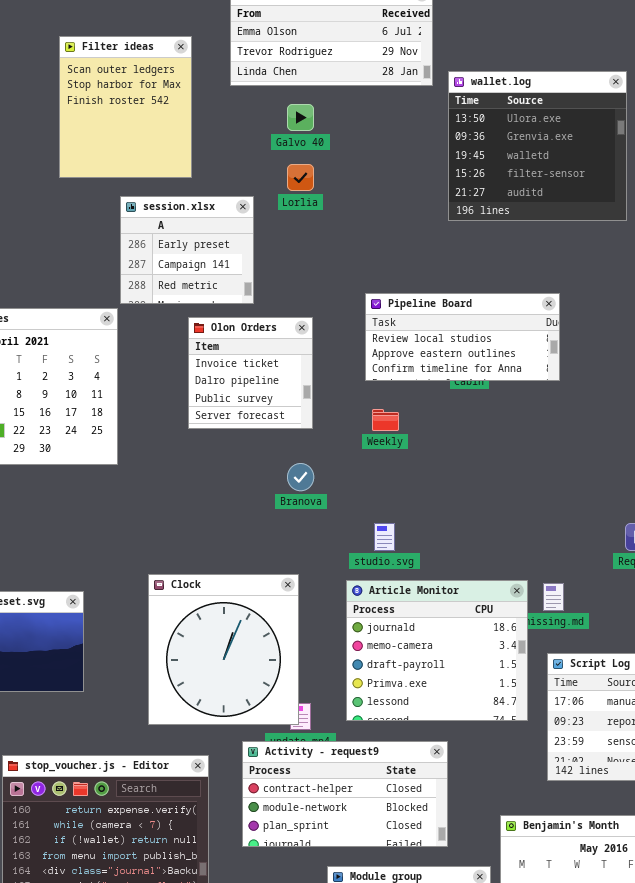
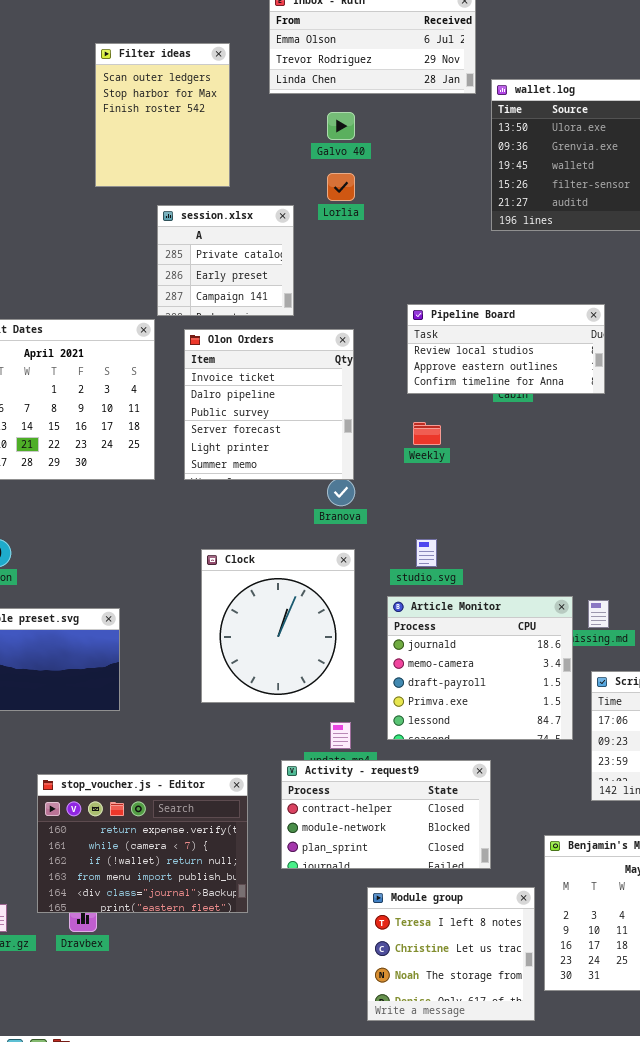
session.xlsx: [120,196,254,304] -> [157,205,294,316], scrolled up 1 row
Olon Orders: [188,317,313,429] -> [184,329,354,480], resized
Clock: [148,574,299,725] -> [201,549,355,703], moved

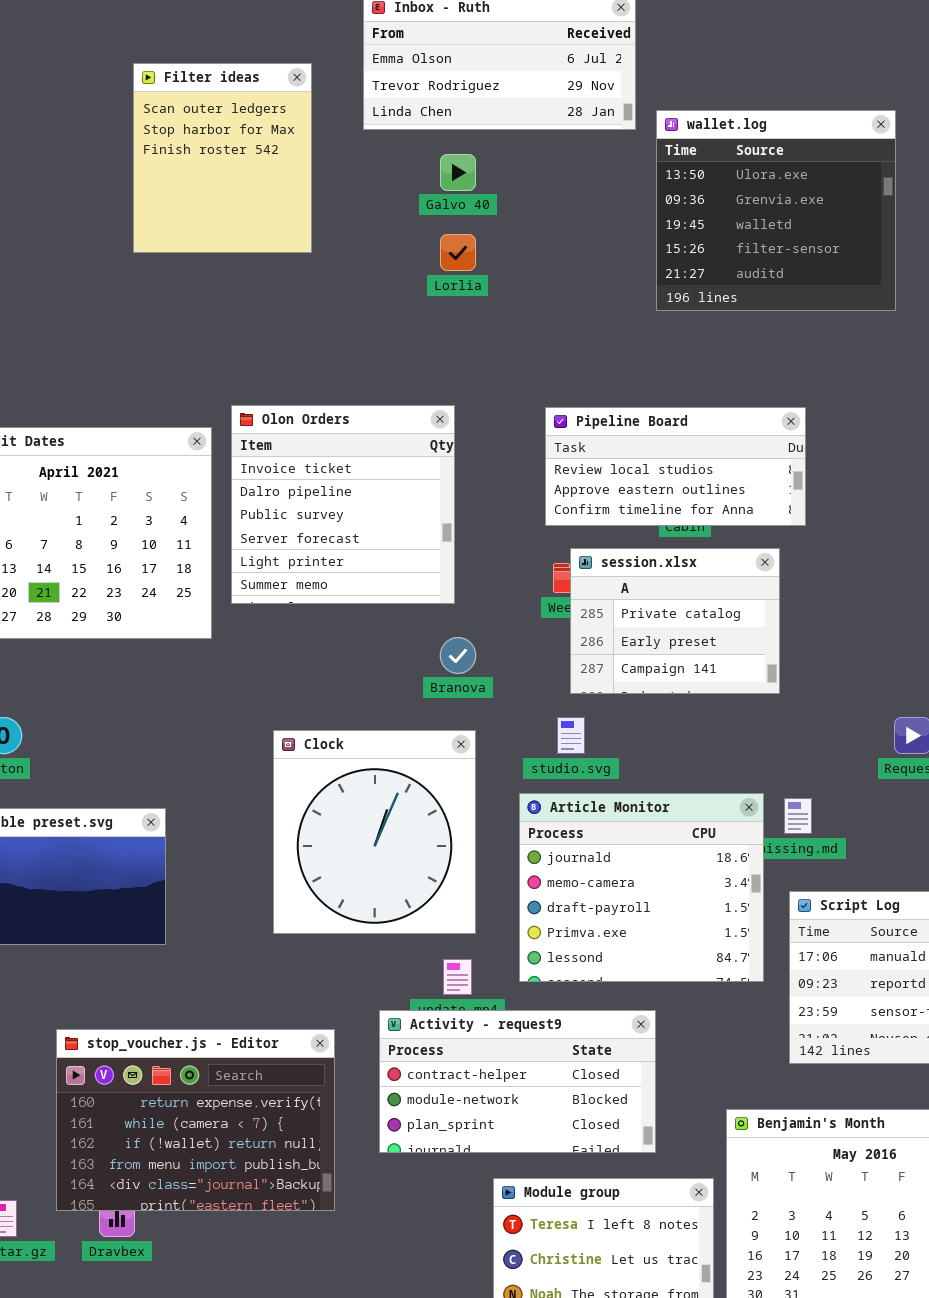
session.xlsx: [157,205,294,316] -> [570,548,780,694], moved, resized
Olon Orders: [184,329,354,480] -> [231,405,455,604], moved

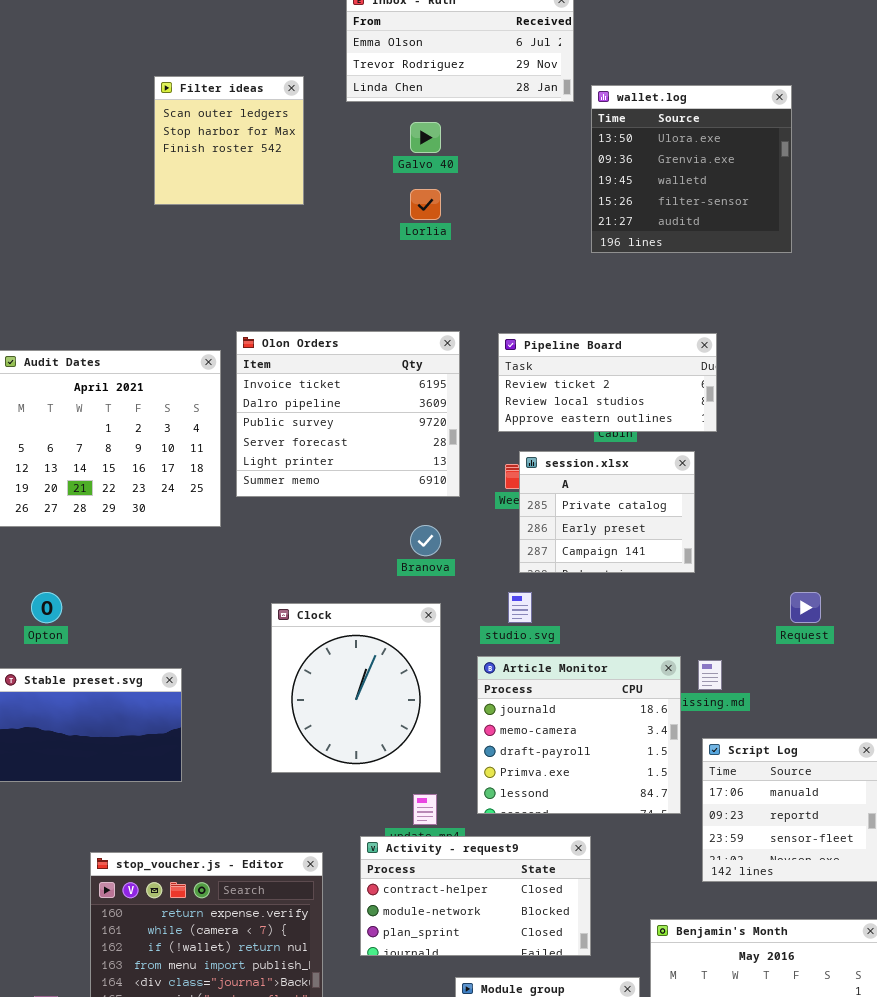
Filter ideas: [133,63,312,253] -> [154,76,304,205], resized
Olon Orders: [231,405,455,604] -> [236,331,460,497], resized
Pipeline Board: [545,407,806,526] -> [498,333,717,432], scrolled up 1 row

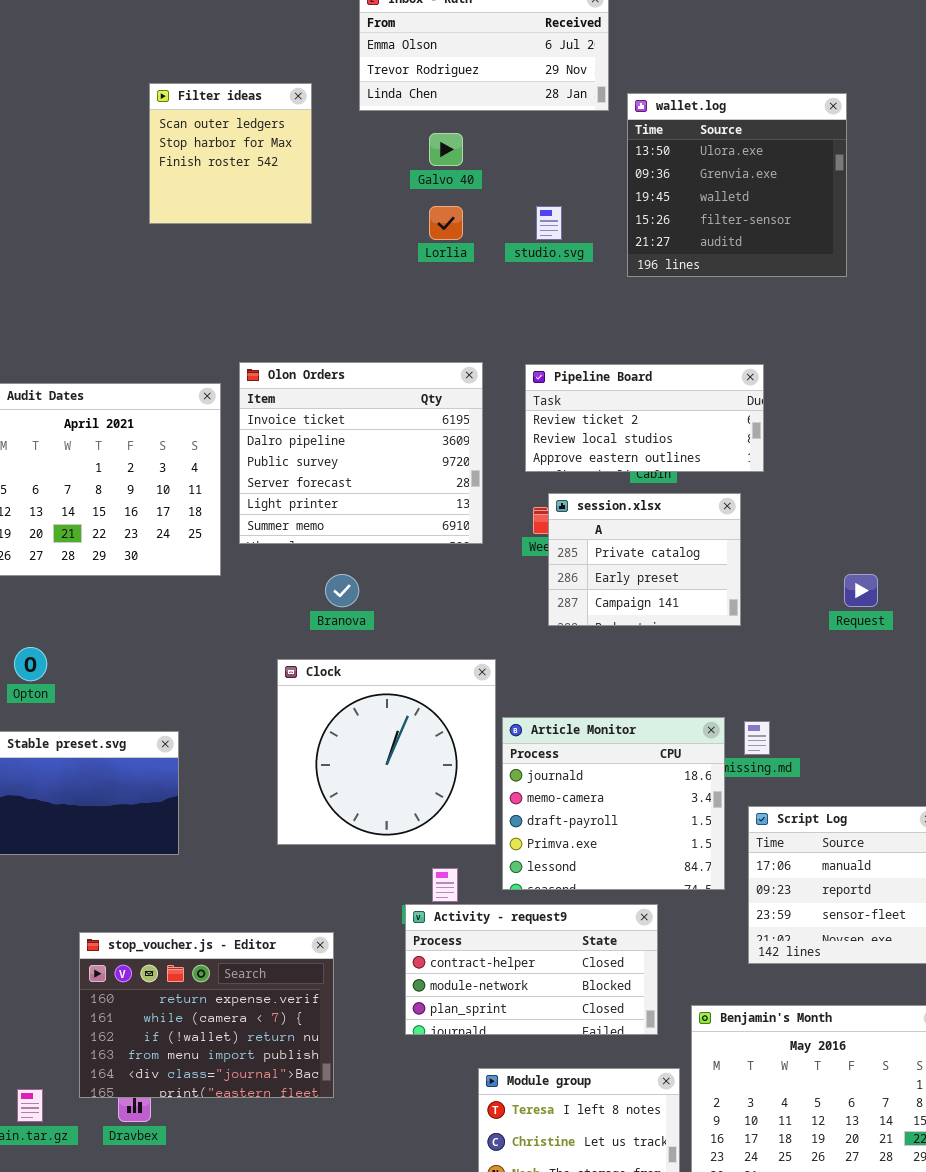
Branova: [410,525,441,556] -> [325,574,359,607], moved
studio.svg: [508,592,532,623] -> [536,206,562,240], moved
Request: [790,592,821,623] -> [844,574,878,607], moved
Clock: [271,603,441,773] -> [277,659,496,845], resized
Activity - request9: [360,836,591,956] -> [405,904,658,1035], moved

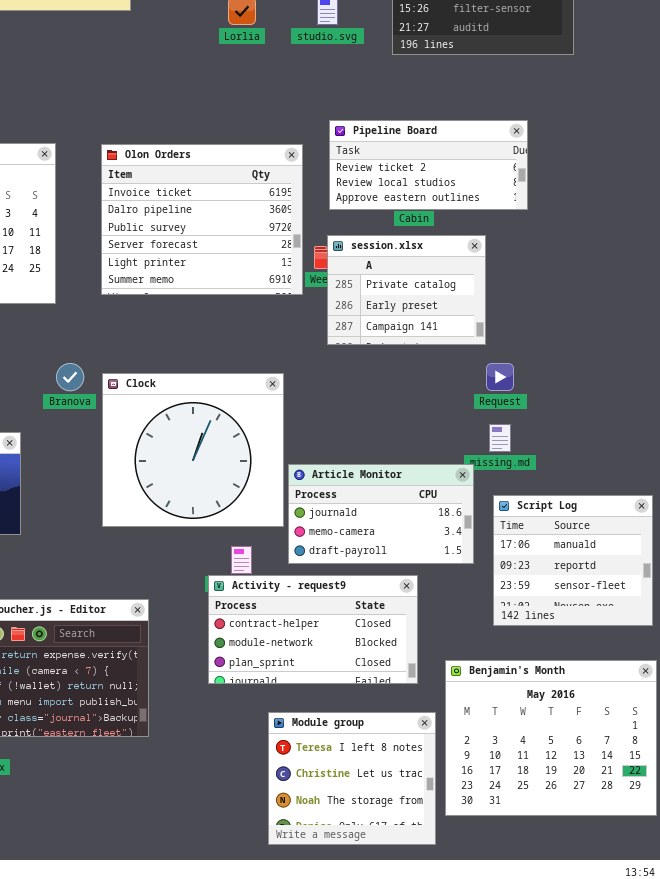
Olon Orders: [239,362,483,544] -> [101,144,303,295], moved
Pipeline Board: [525,364,764,472] -> [329,120,528,210], moved
Branova: [325,574,359,607] -> [56,363,84,391], moved
Request: [844,574,878,607] -> [486,363,514,391], moved
Article Monitor: [502,717,725,890] -> [288,464,474,564], resized

